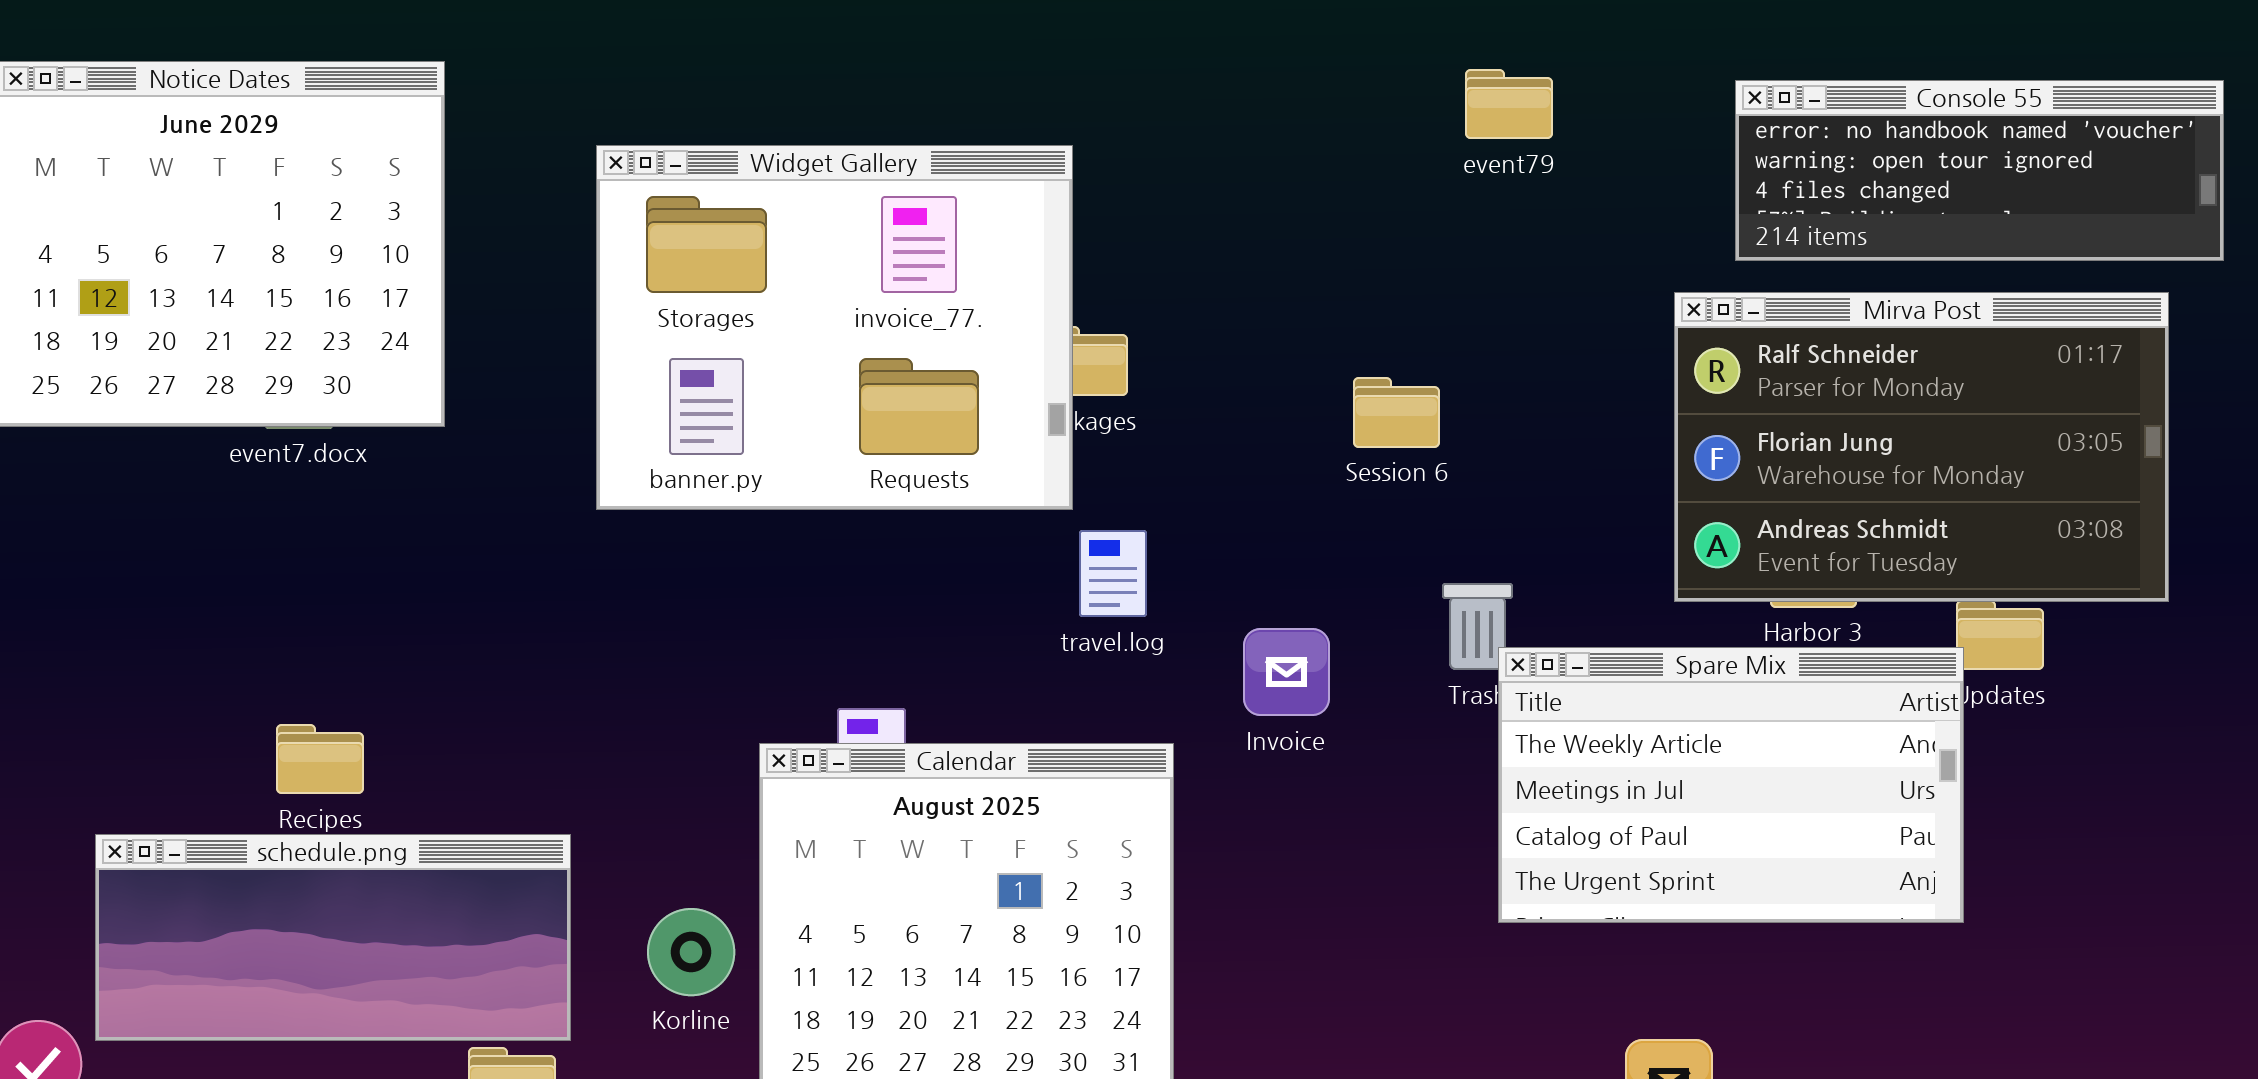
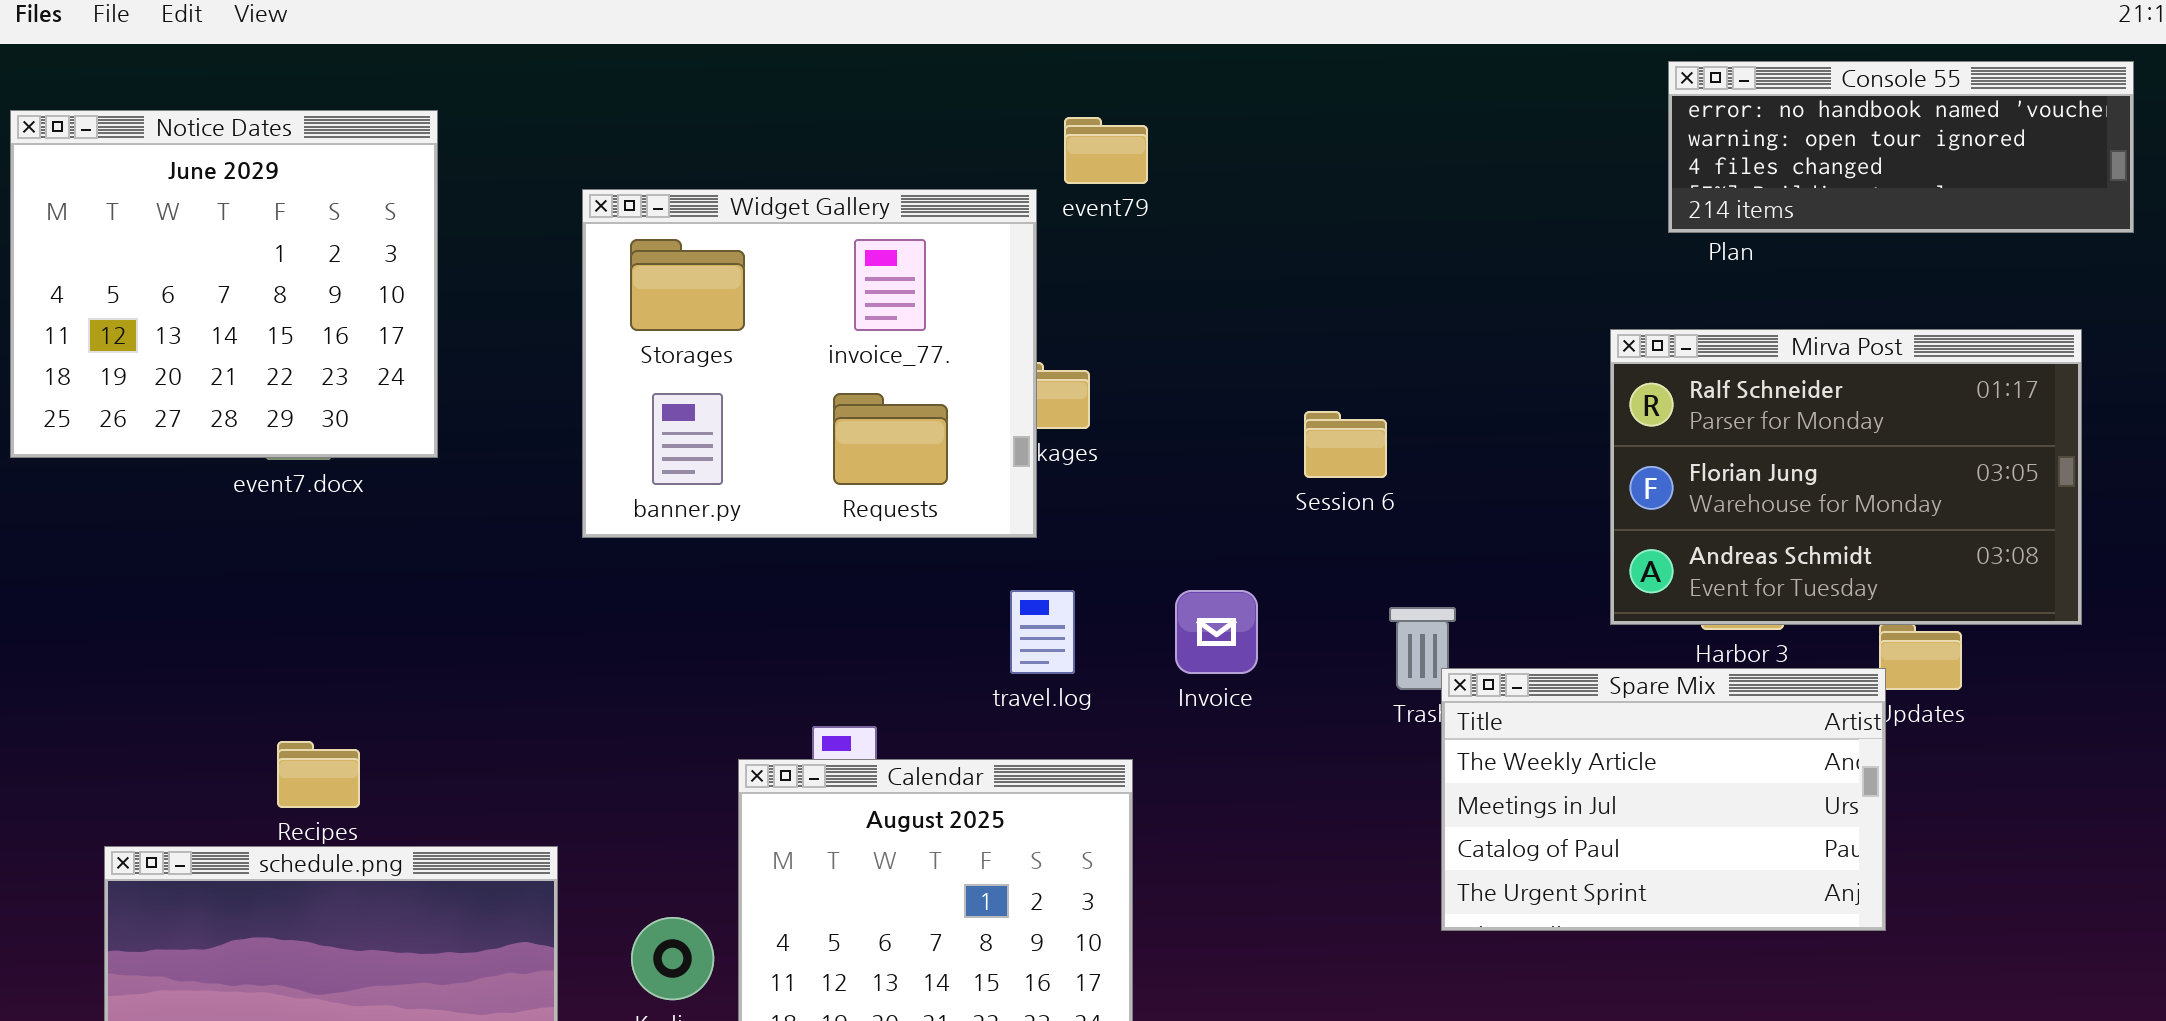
event79: [1465,69,1553,139] -> [1064,117,1148,184], moved
Console 55: [1735,80,2224,261] -> [1668,61,2134,233], moved
travel.log: [1079,530,1147,617] -> [1010,590,1075,674], moved
Invoice: [1243,628,1330,716] -> [1175,590,1258,674], moved

